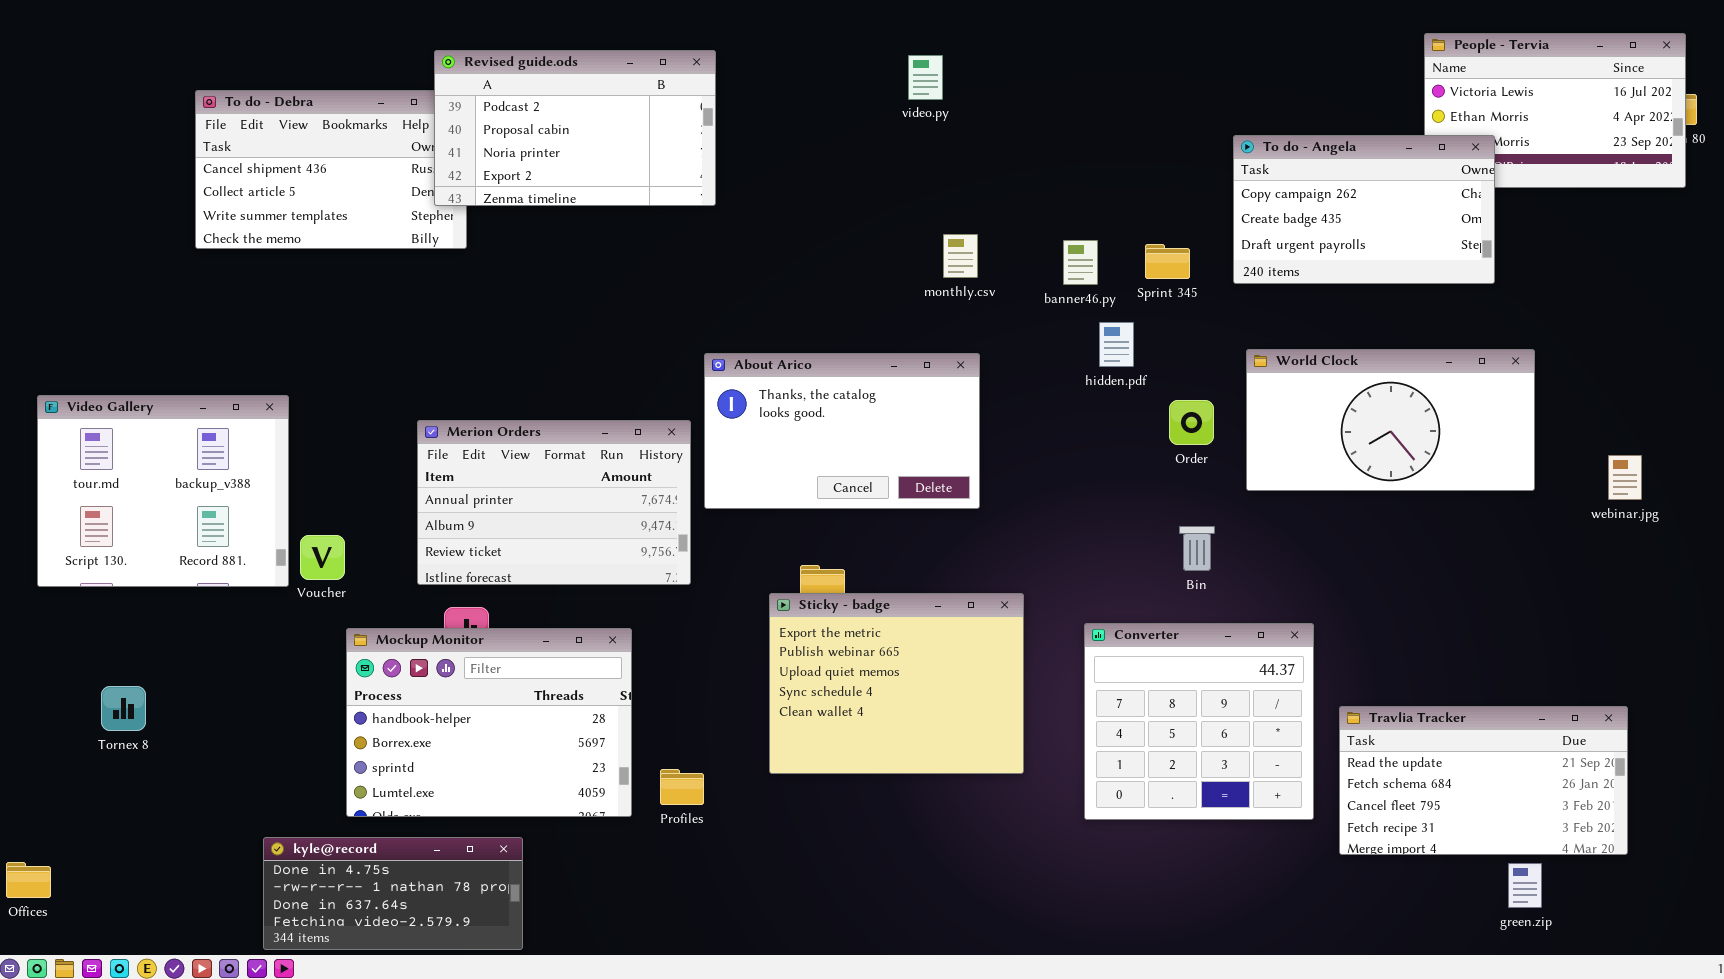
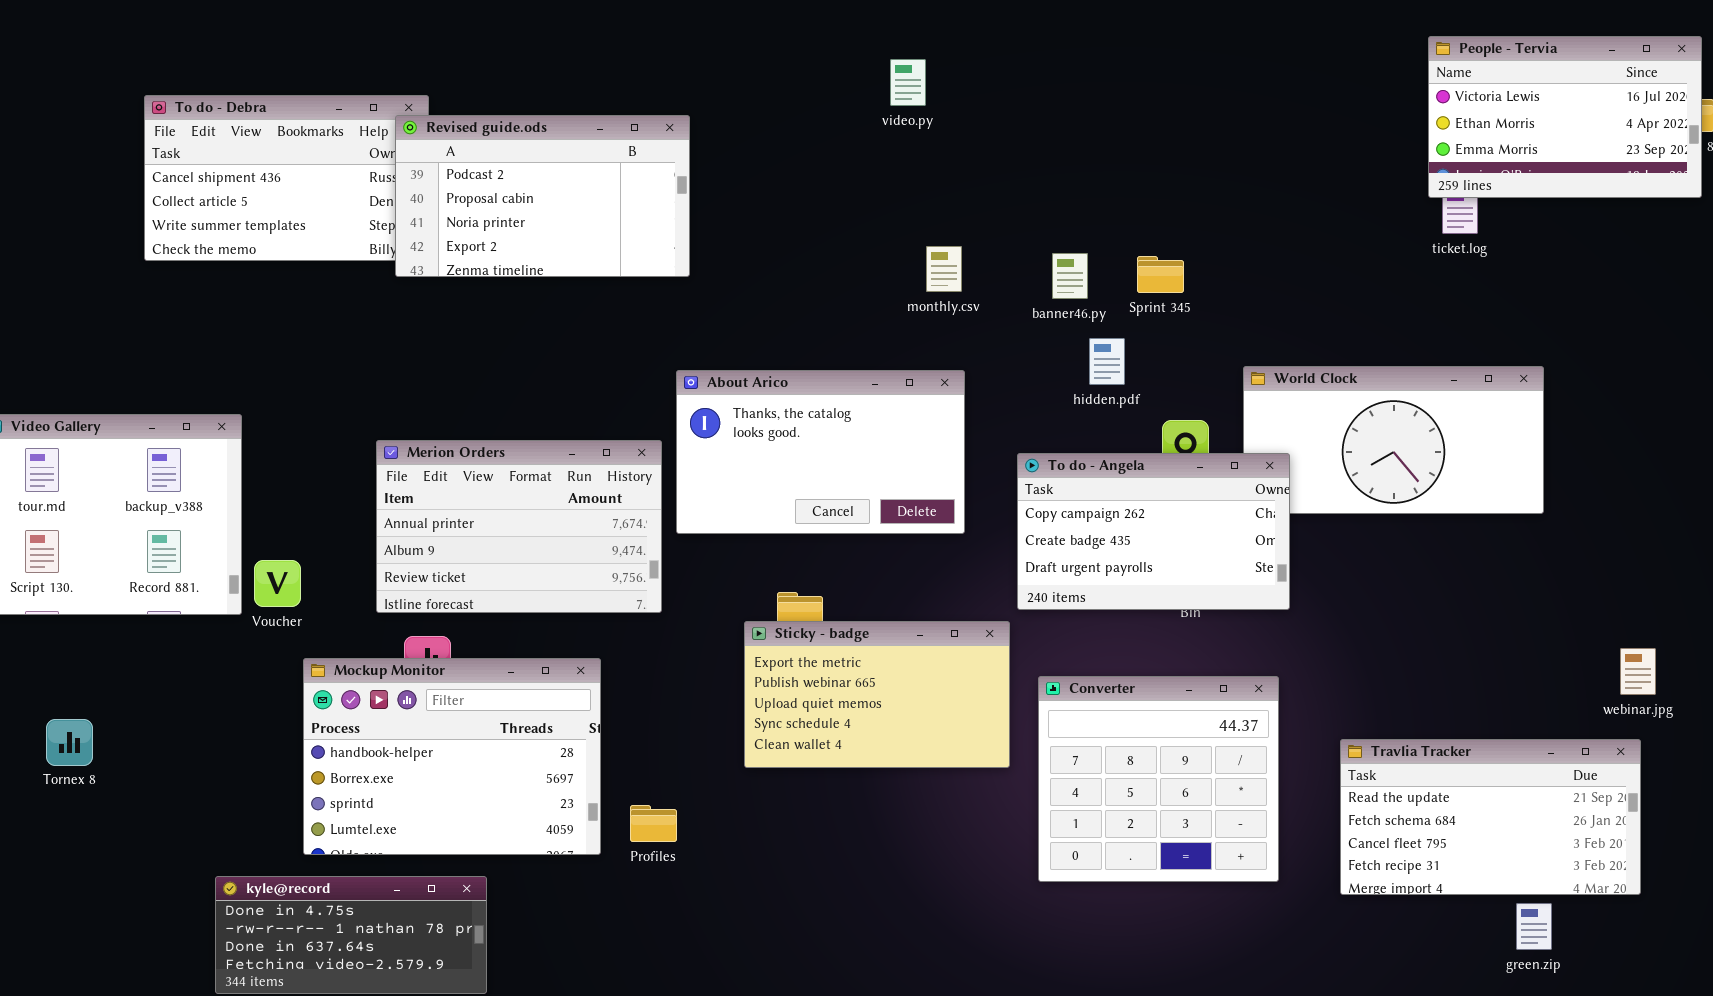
Revised guide.ods: [434,50,716,206] -> [395,115,690,277], moved
To do - Angela: [1233,135,1495,284] -> [1017,453,1290,610], moved
webinar.jpg: [1608,455,1642,500] -> [1620,648,1656,695], moved
Sticky - badge: [769,593,1024,774] -> [744,621,1010,768], resized
Converter: [1084,623,1314,820] -> [1038,676,1279,882], moved

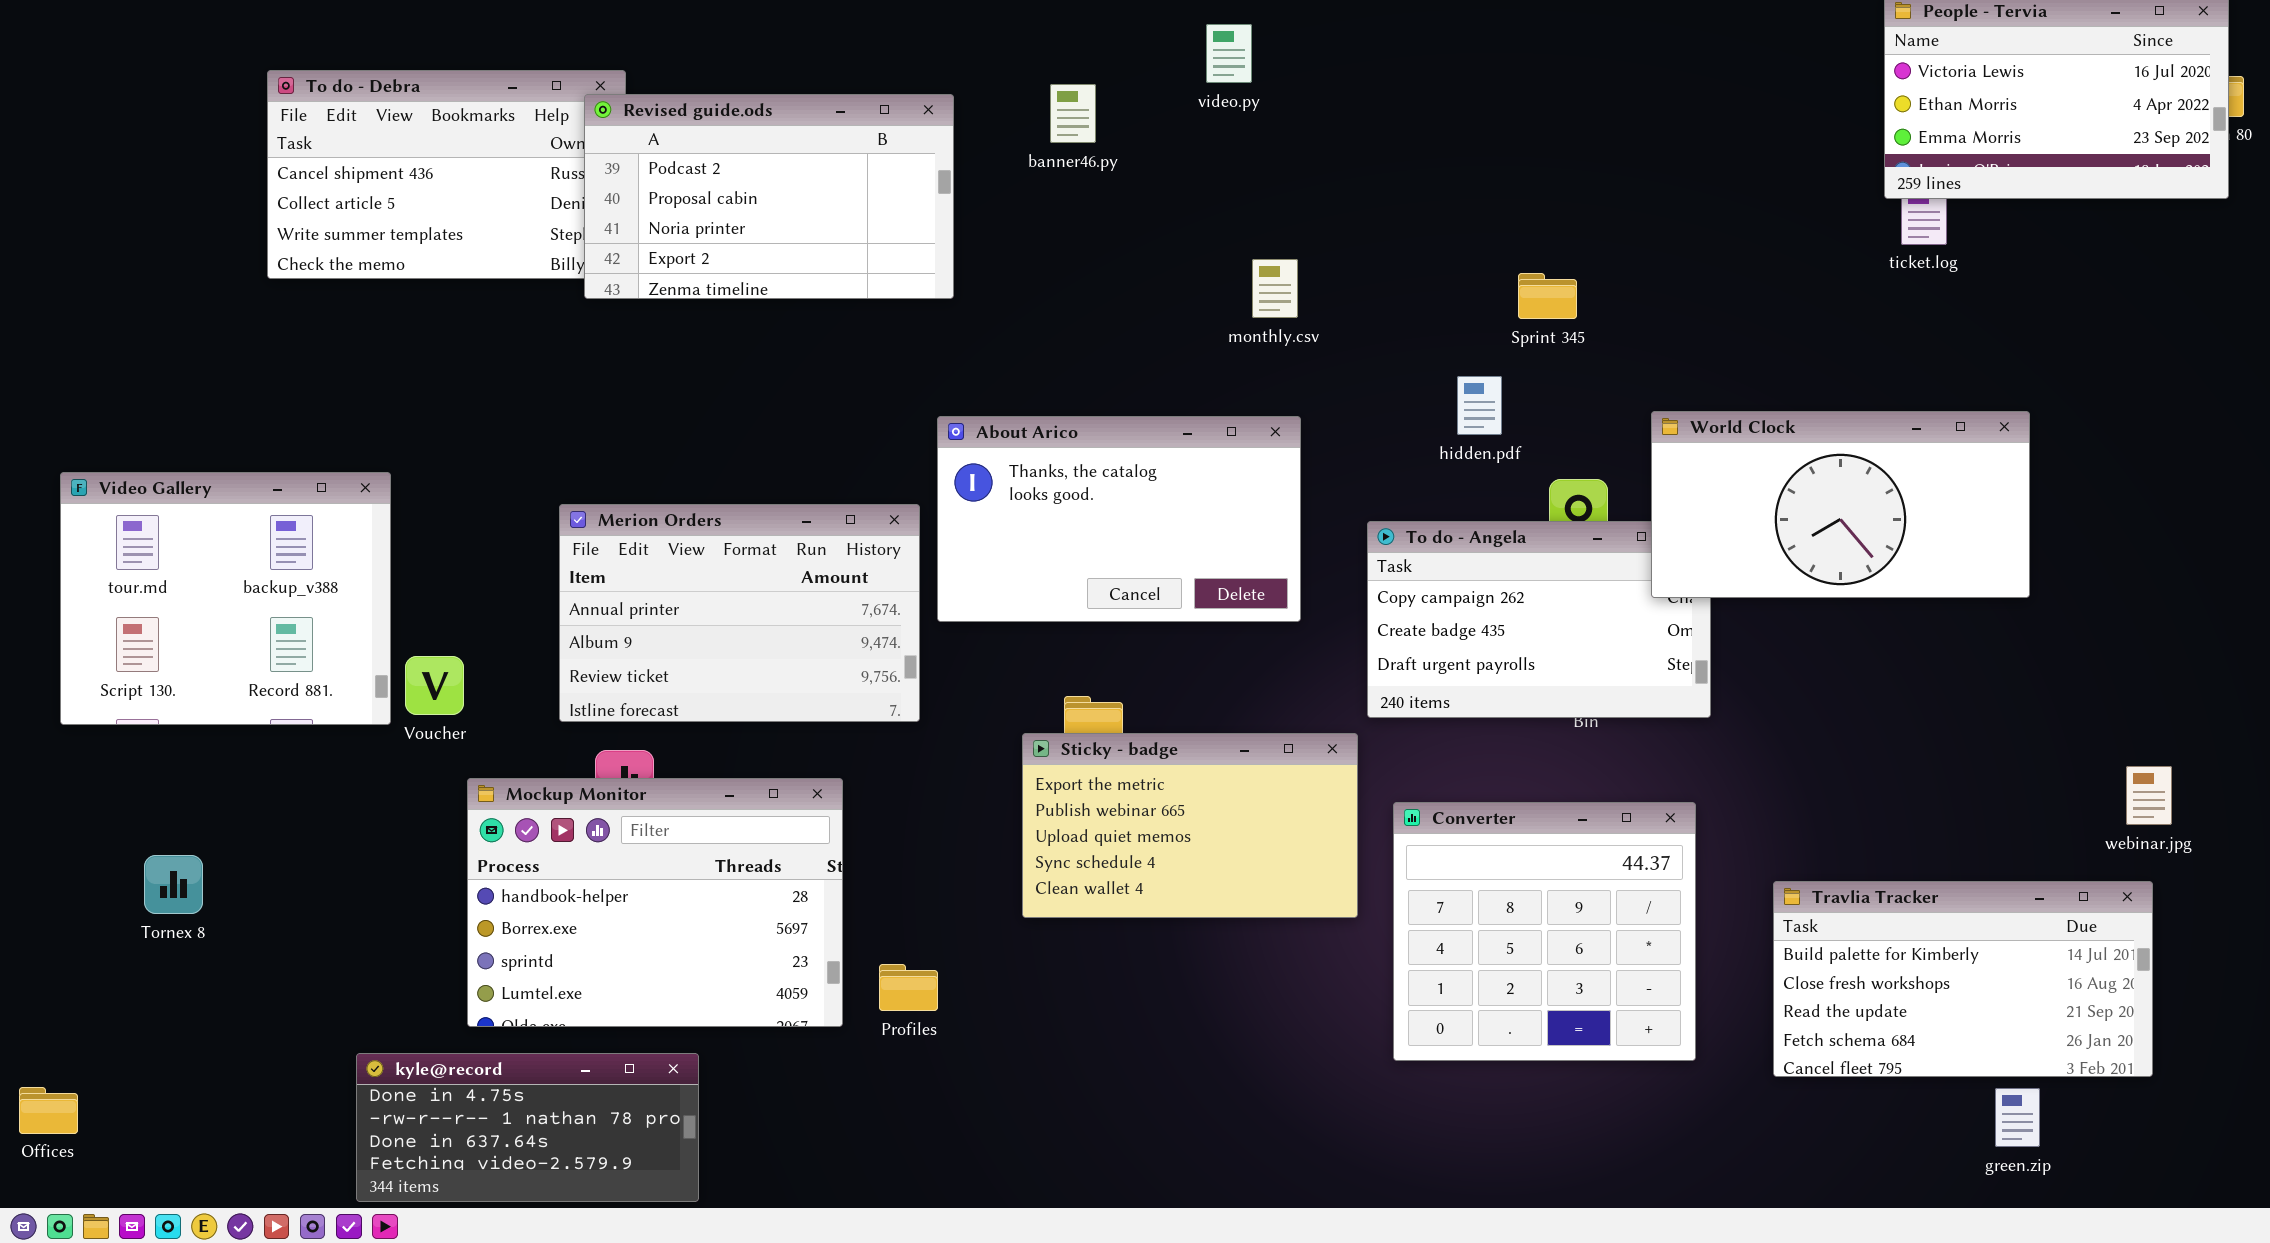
banner46.py: [1052,253,1088,299] -> [1050,84,1096,143], moved
World Clock: [1243,366,1544,514] -> [1651,411,2030,598], raised
Travlia Tracker: [1340,739,1641,895] -> [1773,881,2153,1077], scrolled up 2 rows

